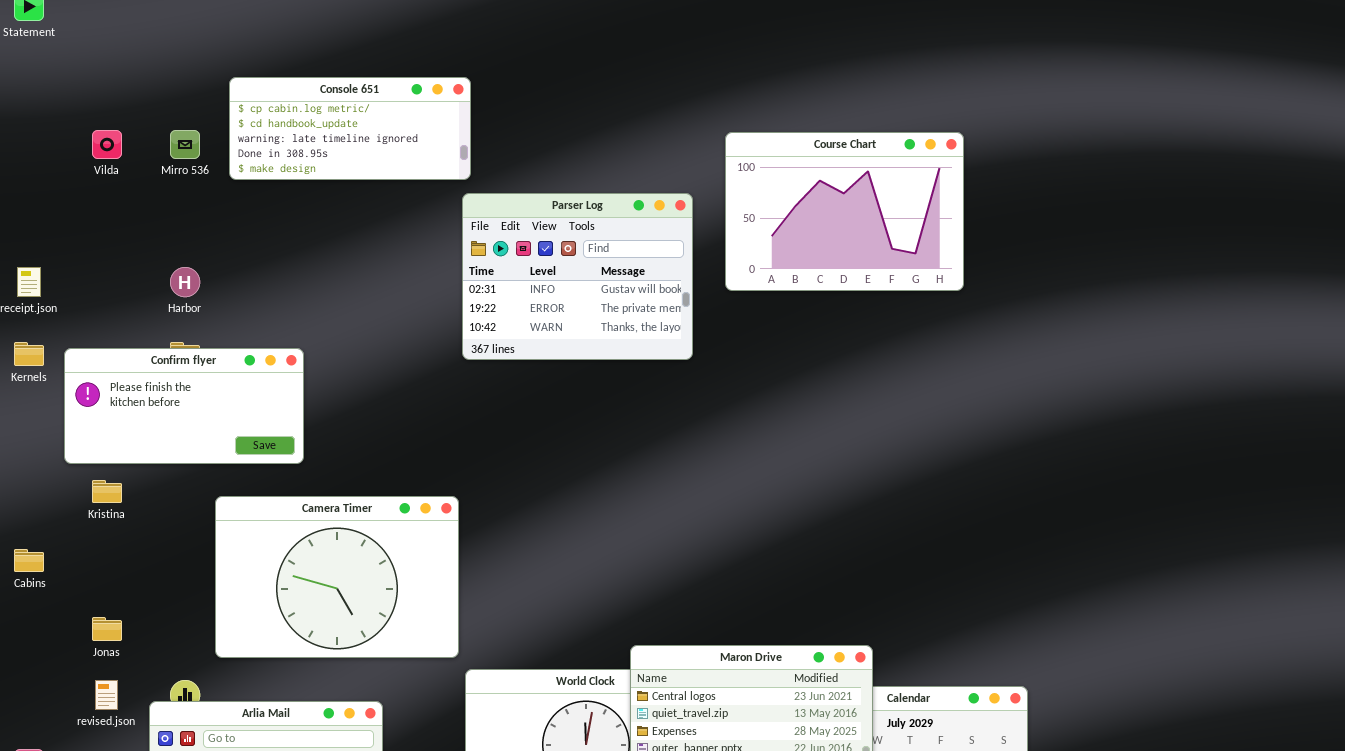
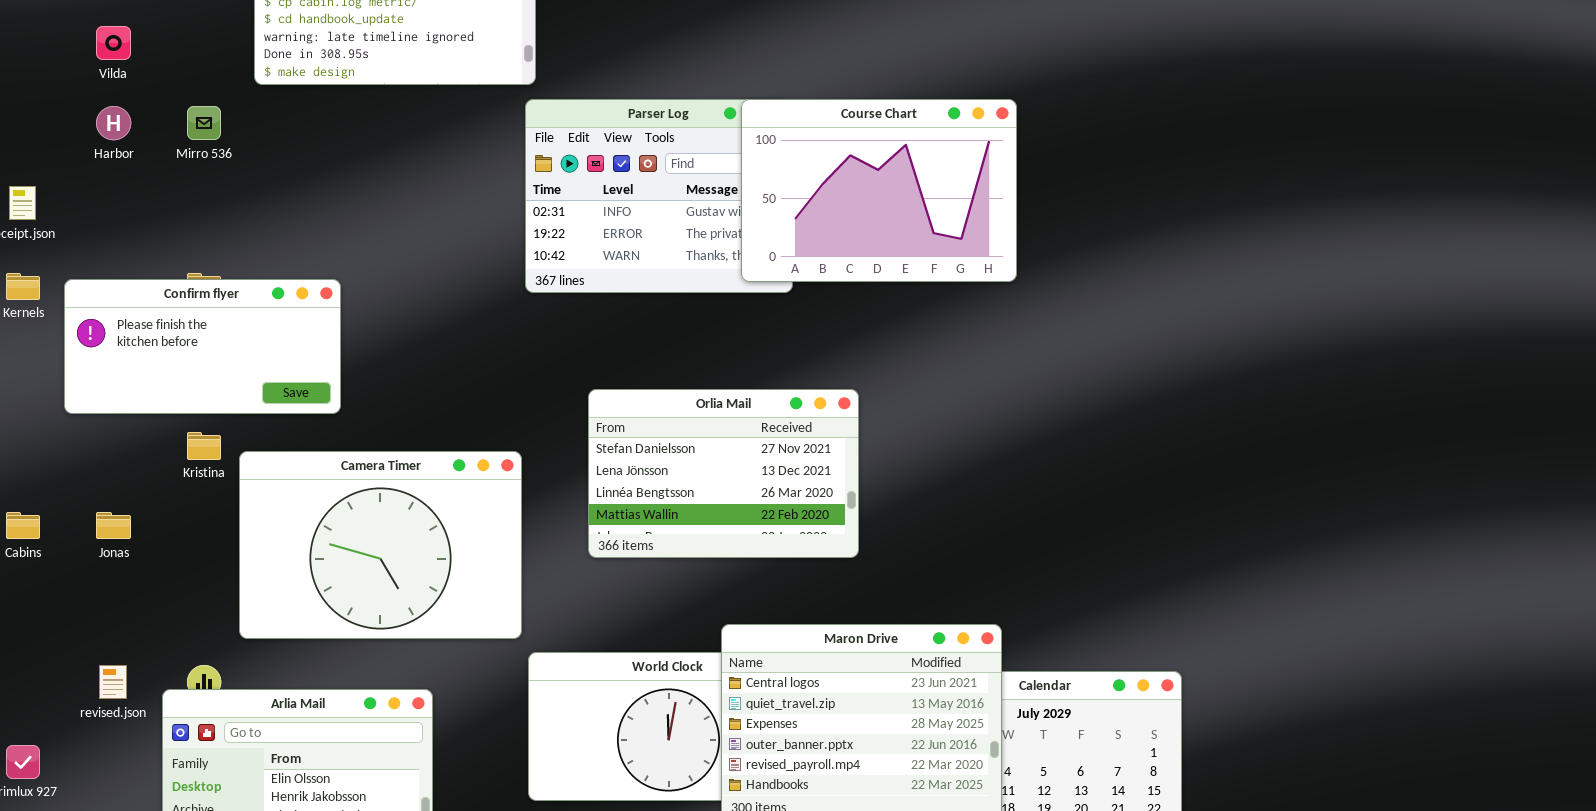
Mirro 536: [170,130,200,159] -> [187,106,221,140], moved
Course Chart: [725,132,964,291] -> [741,99,1017,282], moved
Harbor: [170,267,200,297] -> [96,106,131,140], moved
Orlia Mail: none -> [588,389,859,558], opened
Kristina: [92,480,122,503] -> [187,432,221,460], moved
Jonas: [92,617,122,641] -> [96,512,131,539], moved

